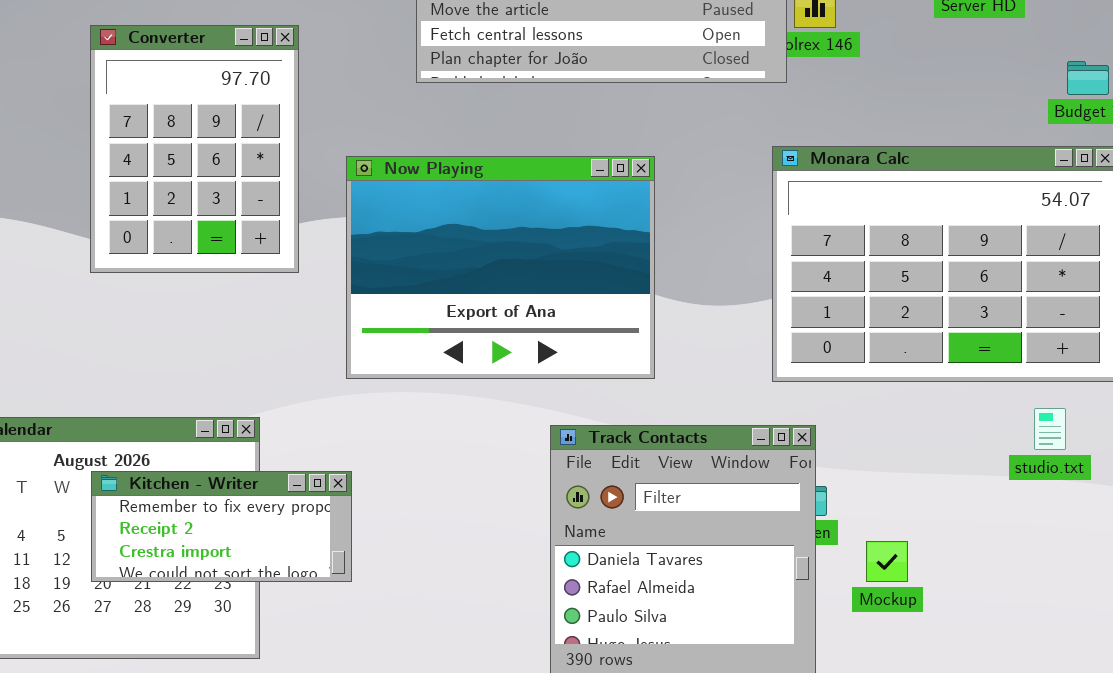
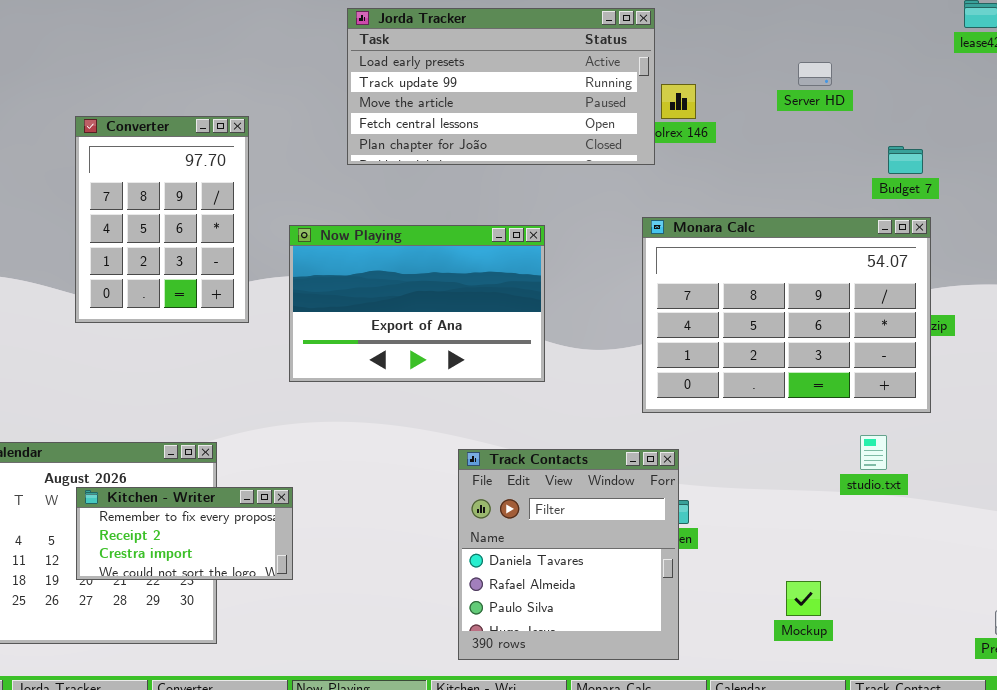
Now Playing: [346,156,655,379] -> [289,225,545,382], resized
Mockup: [866,541,908,582] -> [786,581,821,616], moved

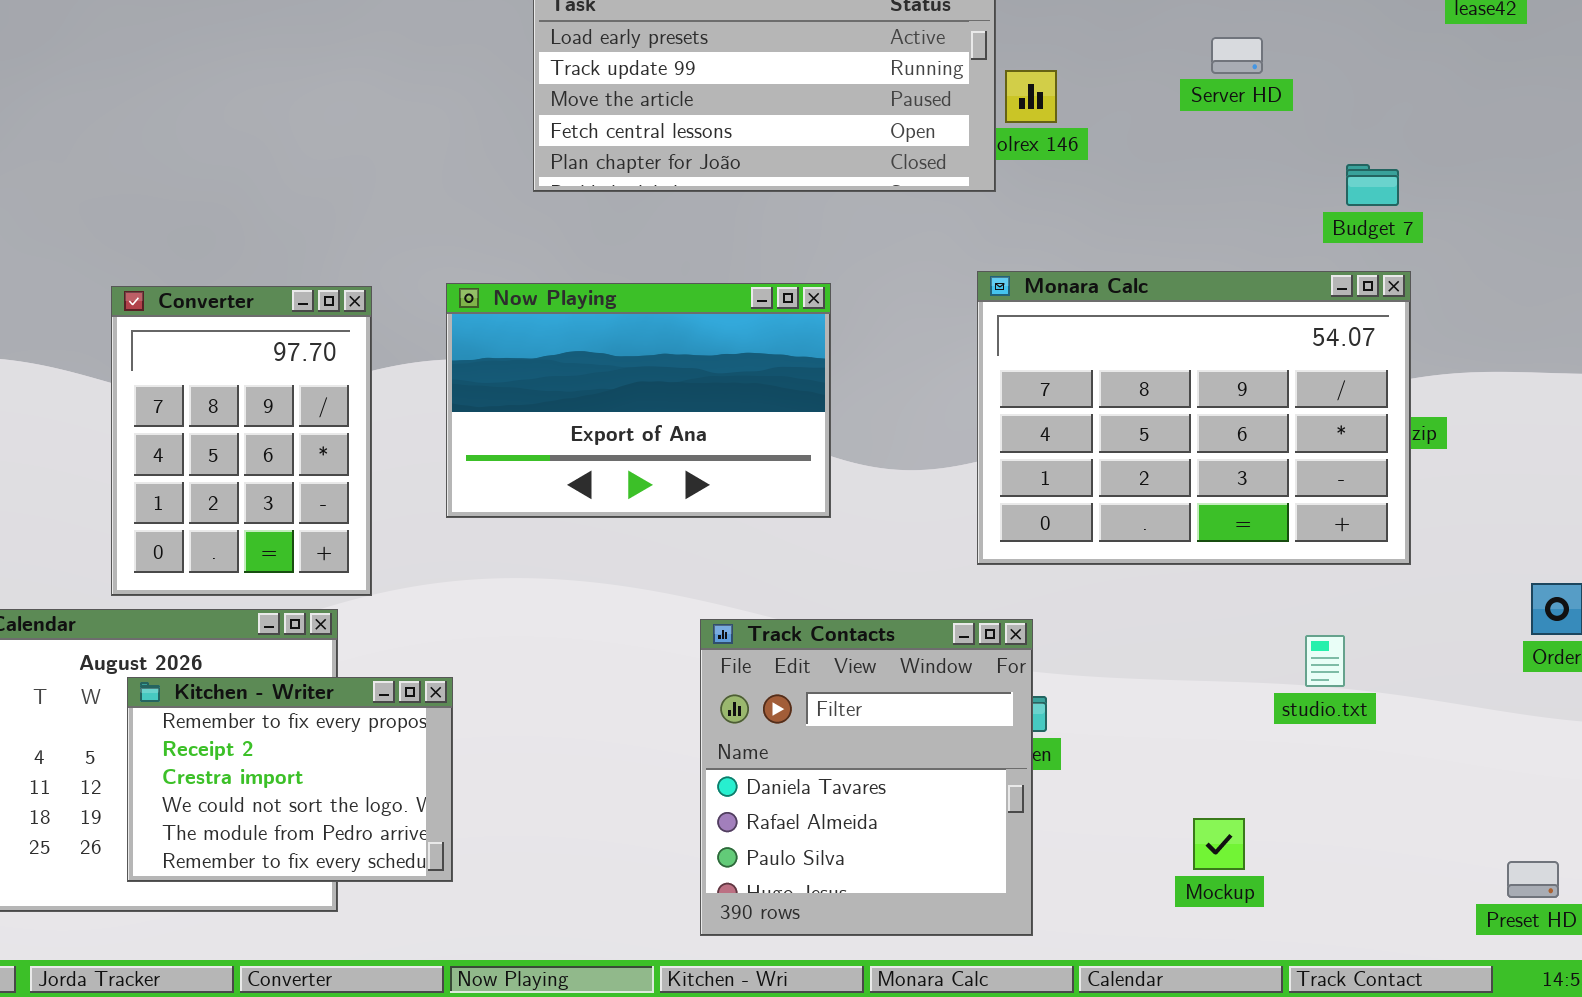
Converter: [75,116,249,323] -> [111,286,372,596], moved
studio.txt: [860,435,887,470] -> [1305,635,1345,687], moved
Kitchen - Writer: [76,487,293,580] -> [127,677,453,882], resized

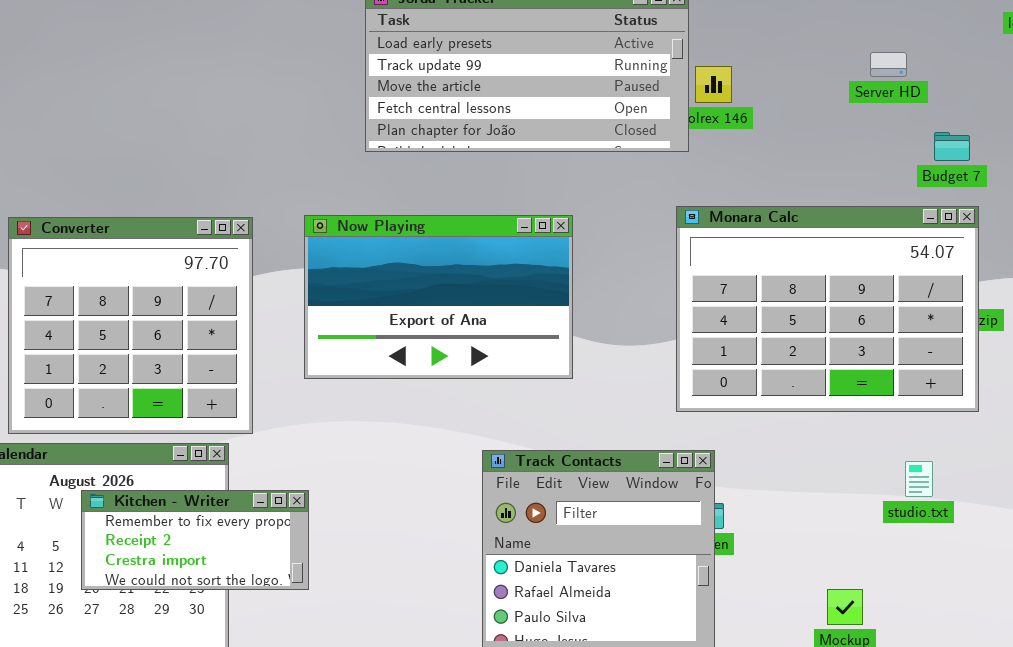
Server HD: [1211,37,1263,74] -> [870,52,907,77], moved
Converter: [111,286,372,596] -> [8,217,253,434], resized
Kitchen - Writer: [127,677,453,882] -> [81,490,309,590], resized

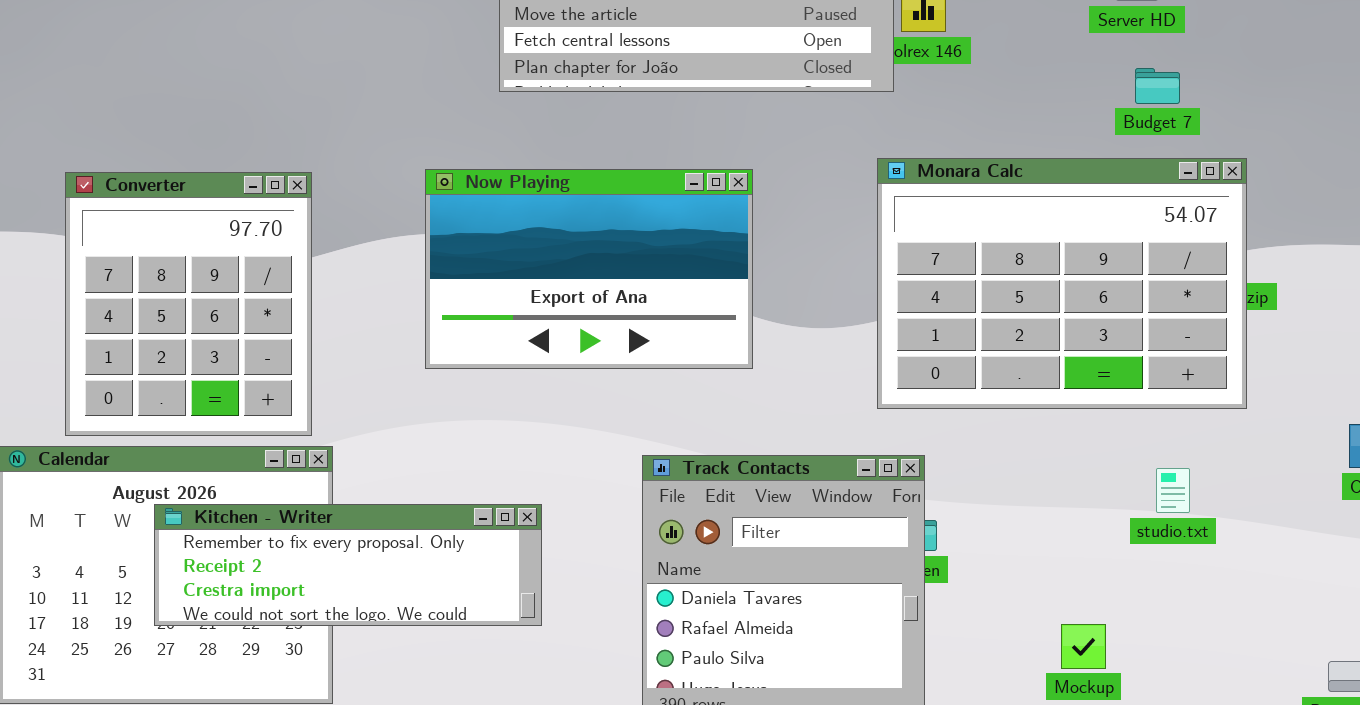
Budget 7: [934,132,970,161] -> [1135,68,1180,104], moved
Converter: [8,217,253,434] -> [65,172,312,436], resized
Kitchen - Writer: [81,490,309,590] -> [154,504,542,626], resized

